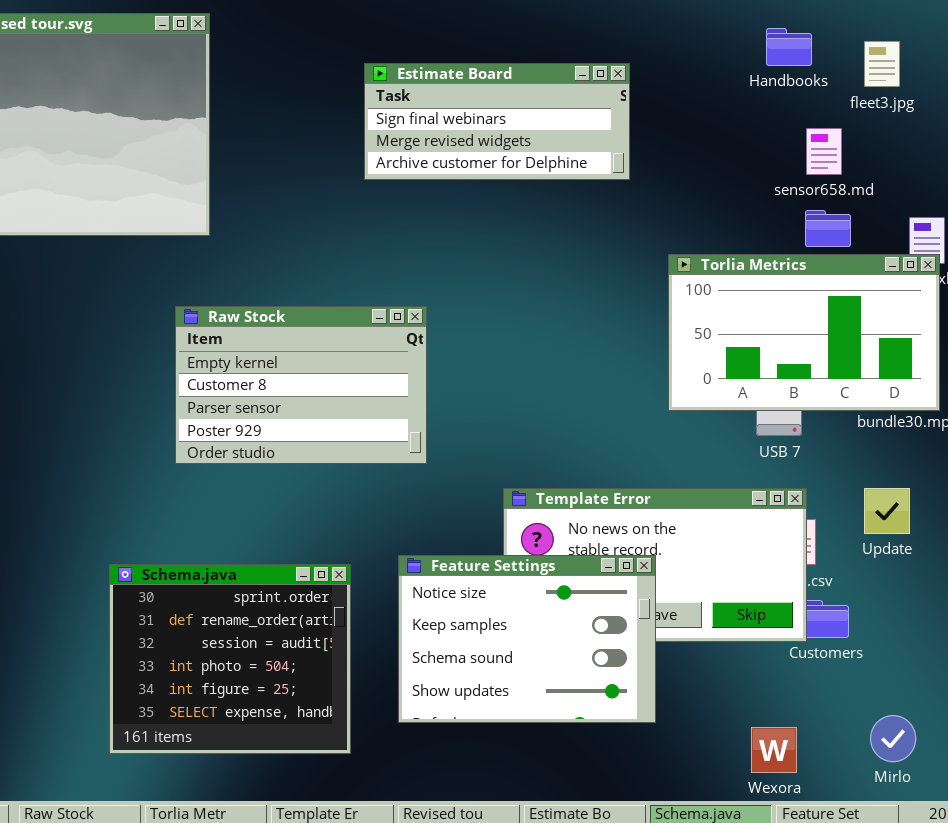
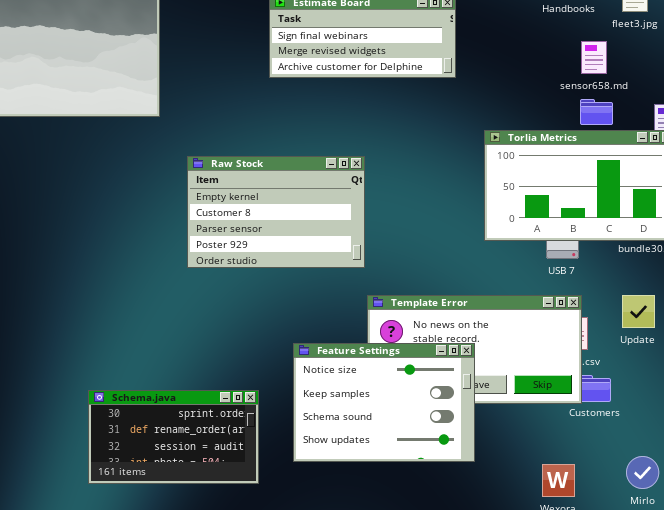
Raw Stock: [175,306,427,464] -> [187,156,365,268], moved
Schema.java: [109,564,351,754] -> [88,390,259,484], resized

